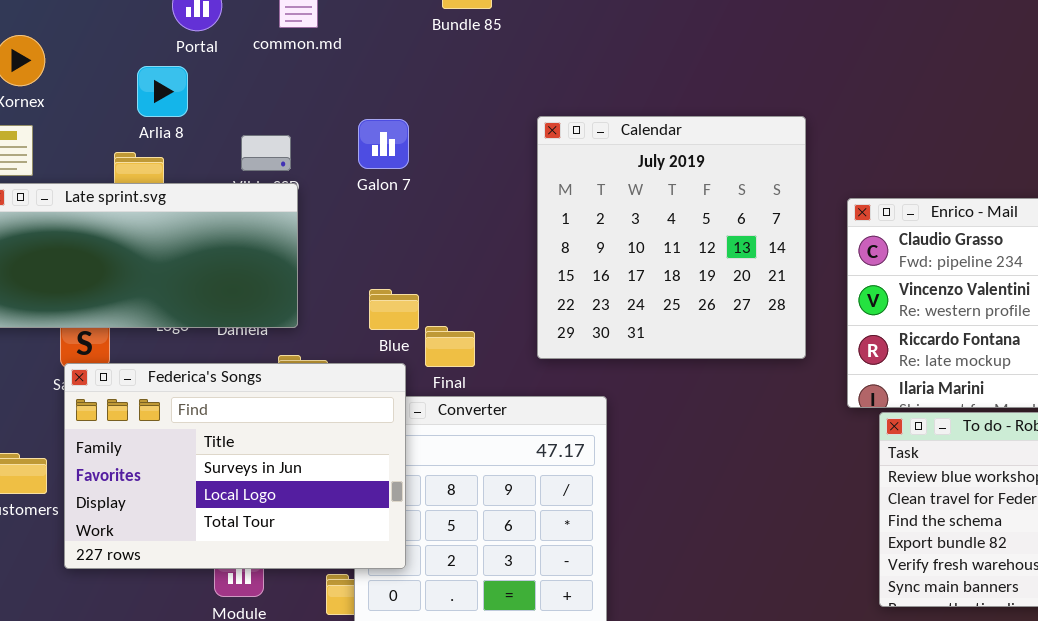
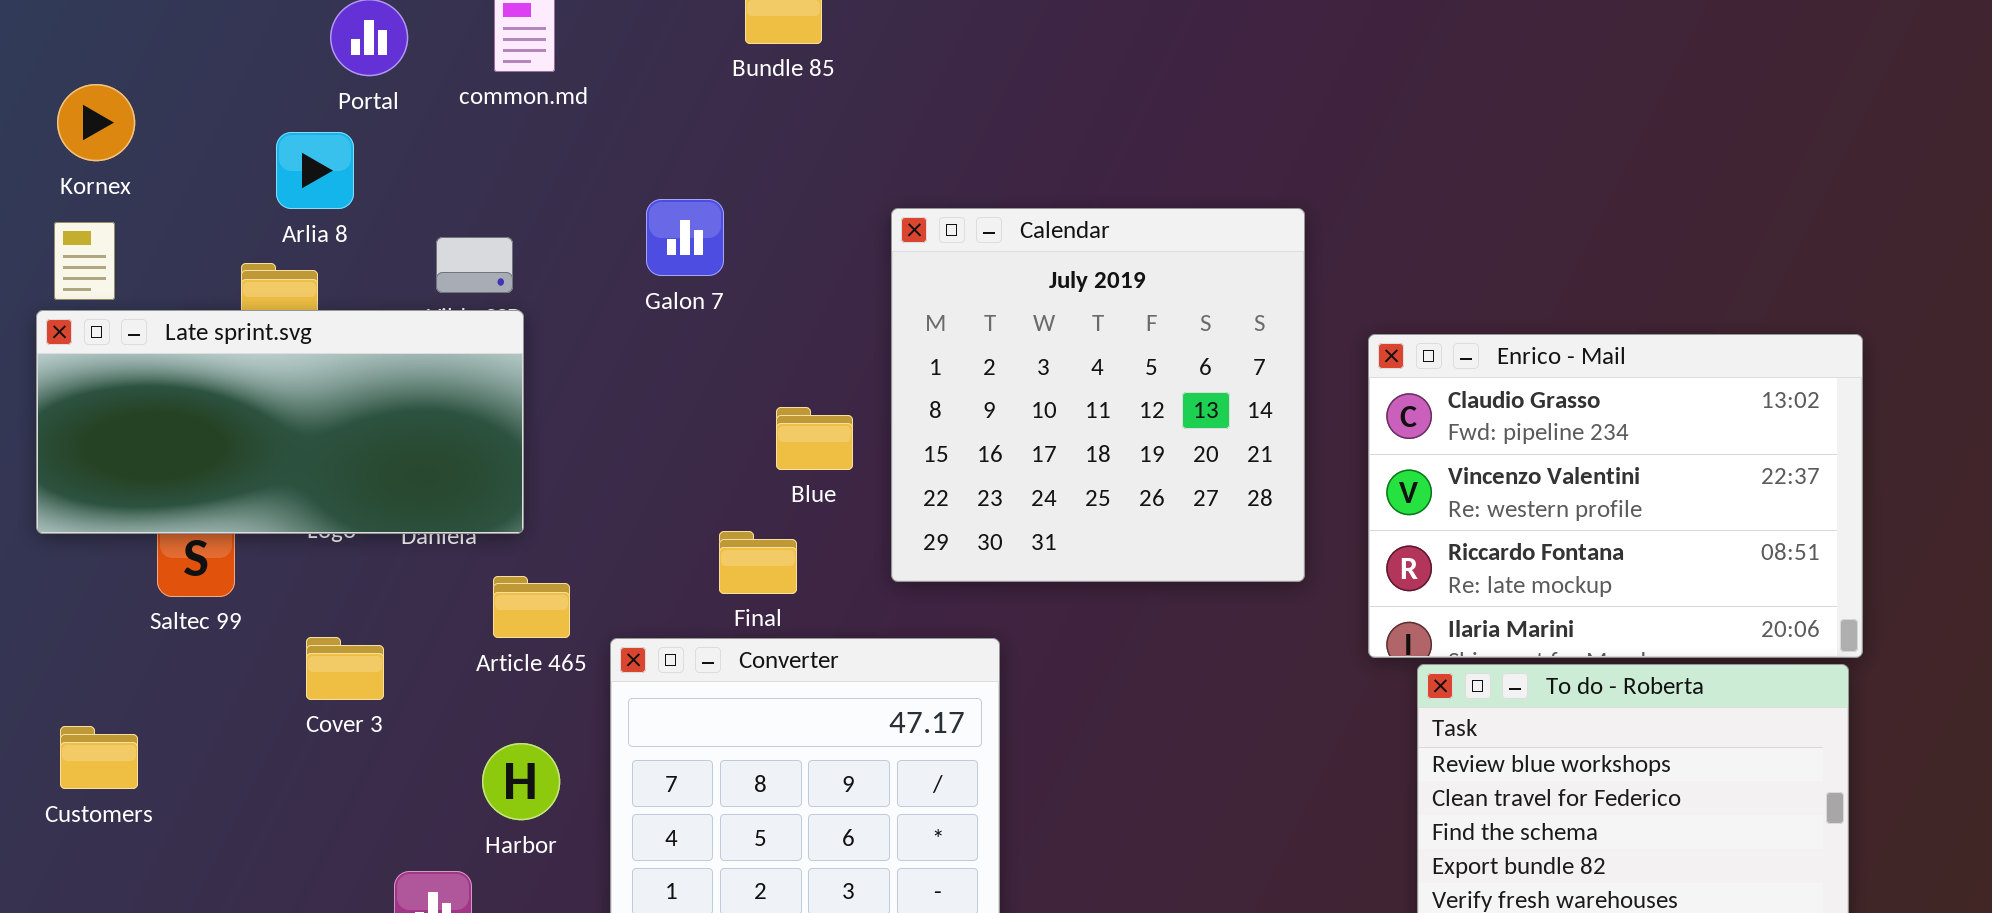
Galon 7: [358,119,409,169] -> [646,199,724,276], moved
Blue: [369,289,419,330] -> [776,407,853,470], moved
Federica's Songs: [64,363,406,569] -> none, closed

